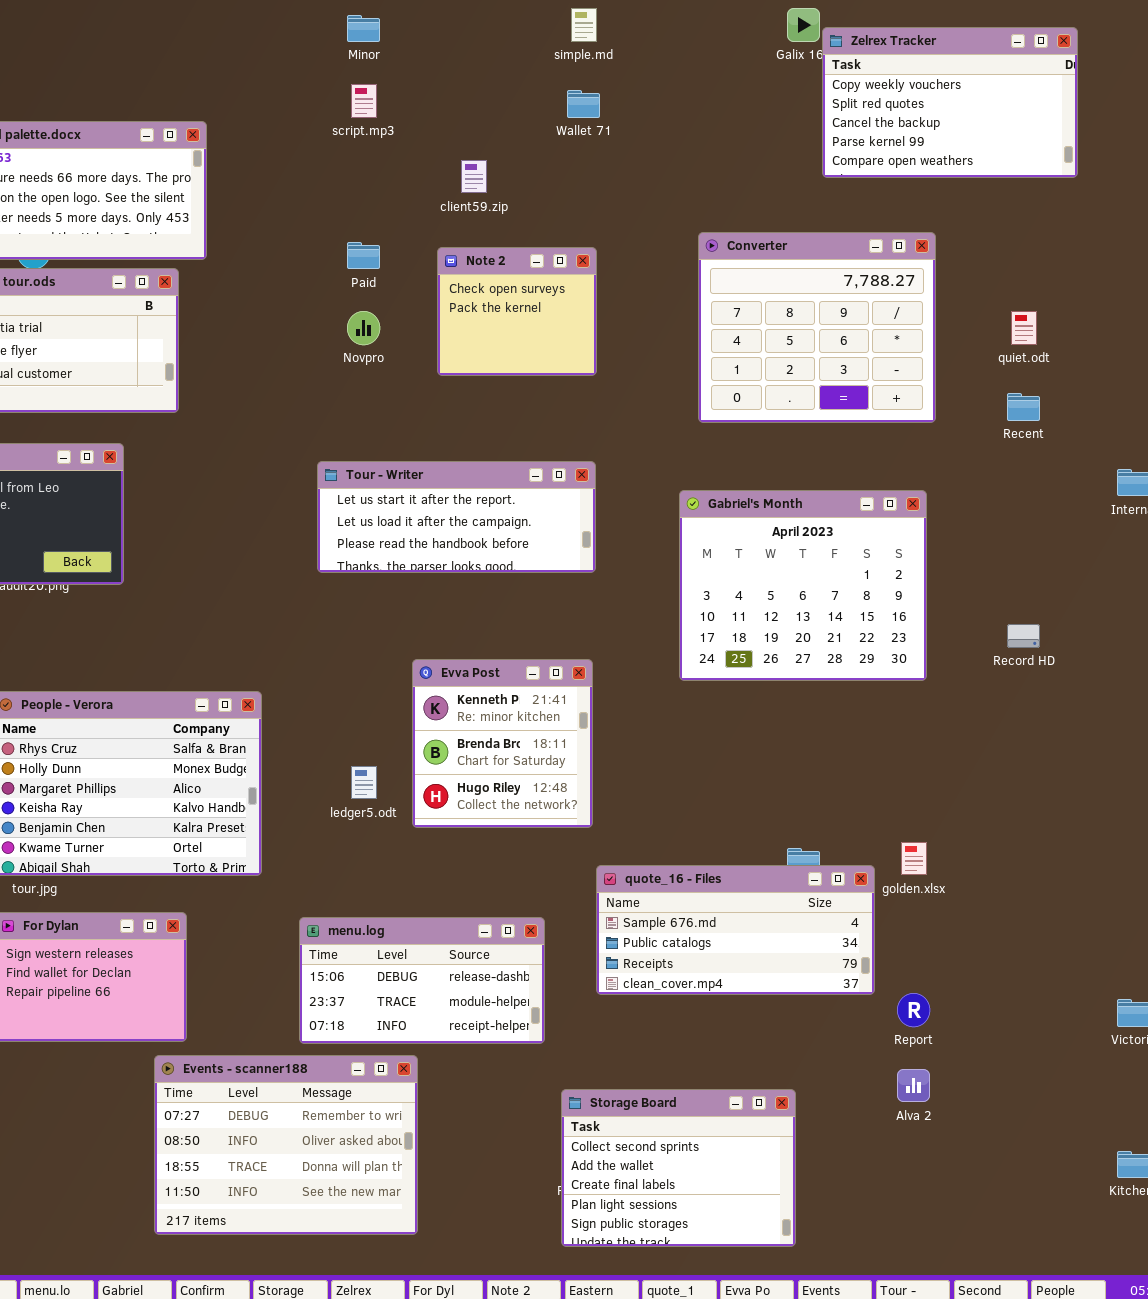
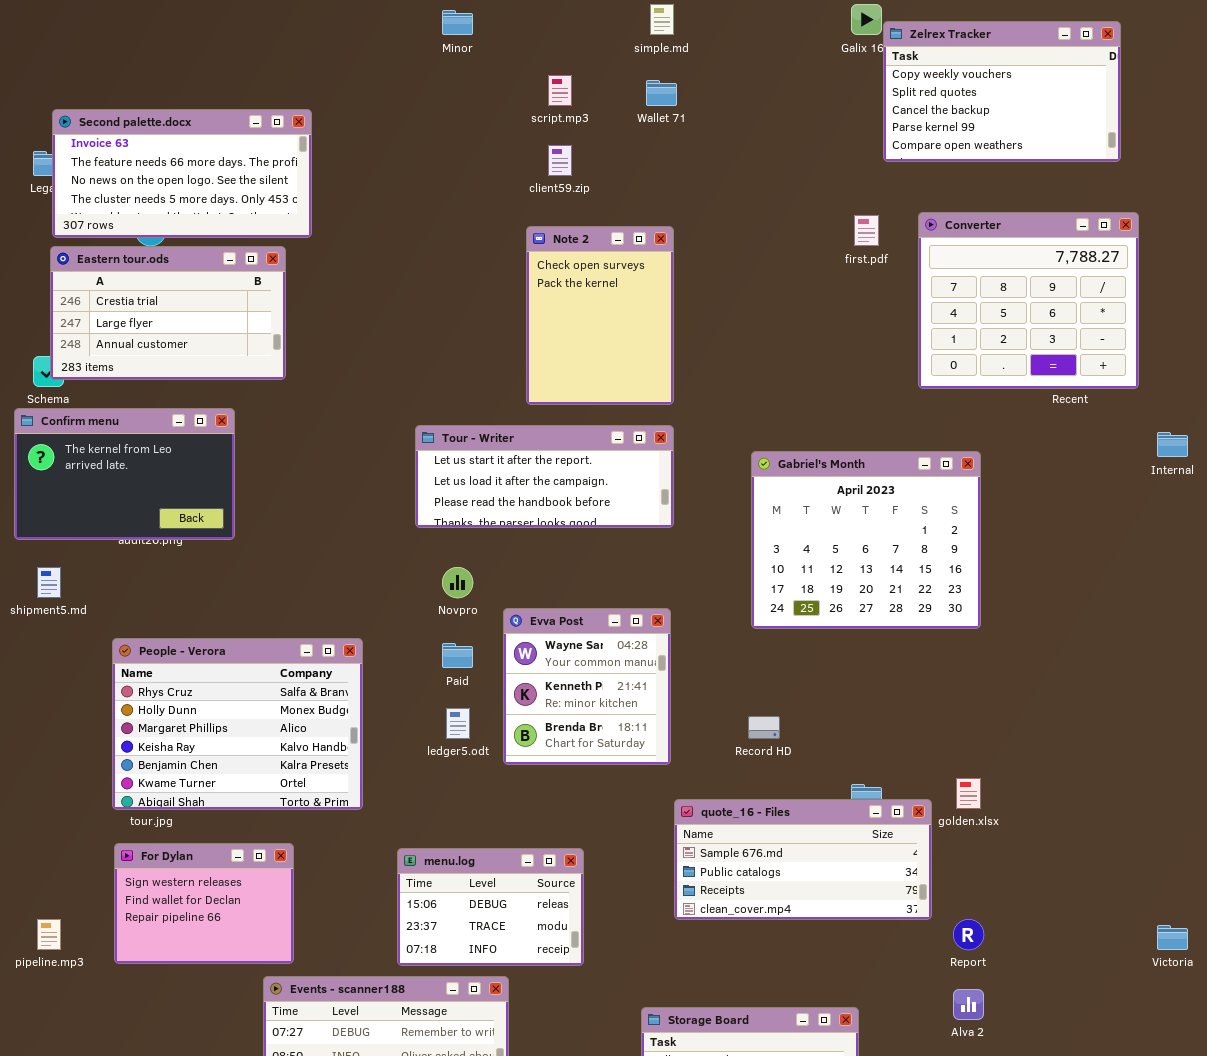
script.mp3: [351,84,377,118] -> [548,75,572,106], moved
Converter: [698,232,936,423] -> [918,212,1139,389], moved
Paid: [347,242,380,269] -> [442,643,473,668], moved
Note 2: [437,247,597,376] -> [526,226,674,405], resized
Novpro: [347,311,380,345] -> [442,567,473,598], moved
Record HD: [1007,624,1040,648] -> [748,716,780,739], moved
Evva Post: [412,659,593,828] -> [503,608,671,765], scrolled up 1 row
menu.log: [299,917,545,1044] -> [397,848,584,966], resized

